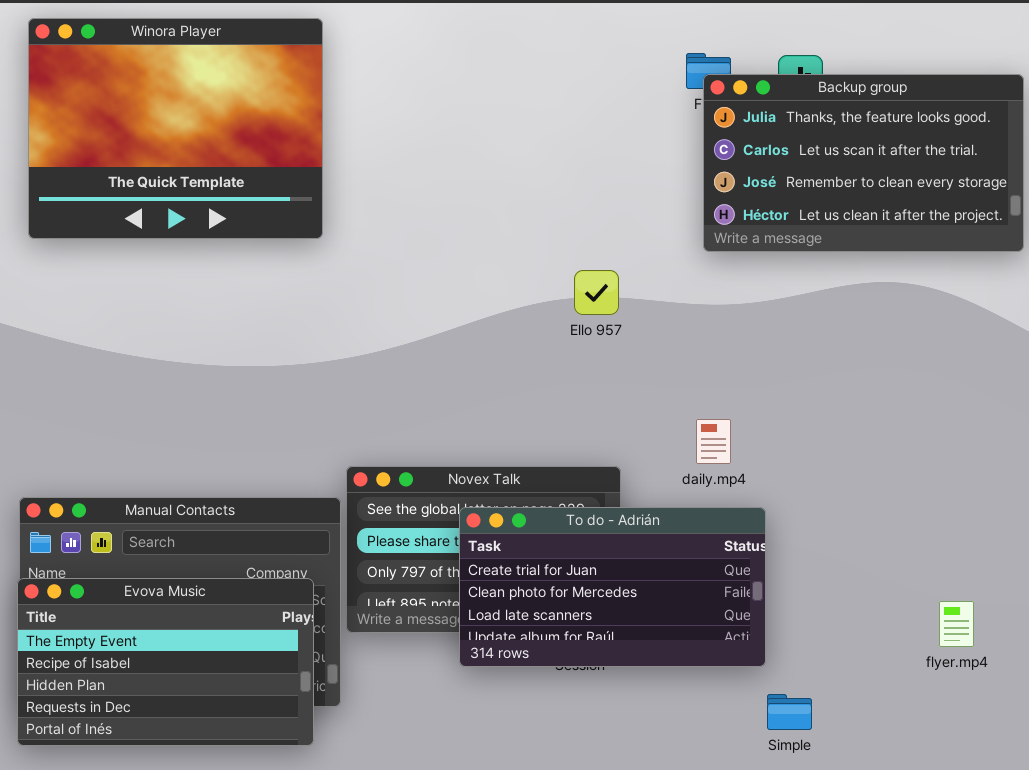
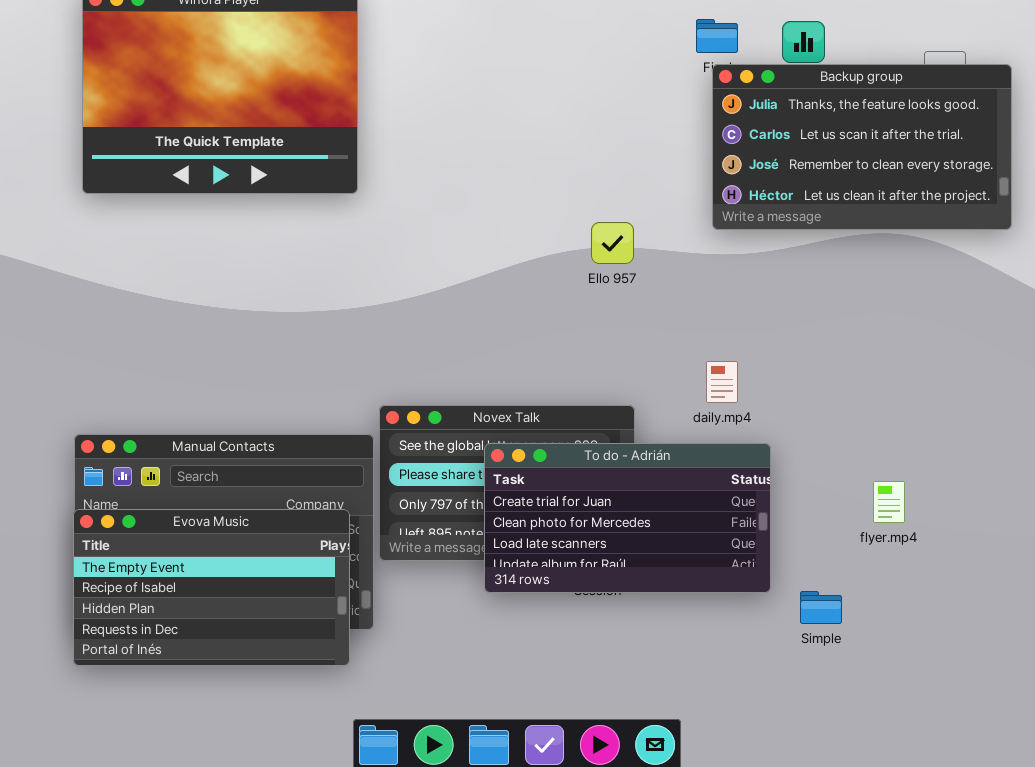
Backup group: [703,74,1024,252] -> [712,64,1012,230], moved
flyer.mp4: [939,601,974,647] -> [873,481,905,523], moved
Simple: [767,694,812,730] -> [800,591,842,624], moved

